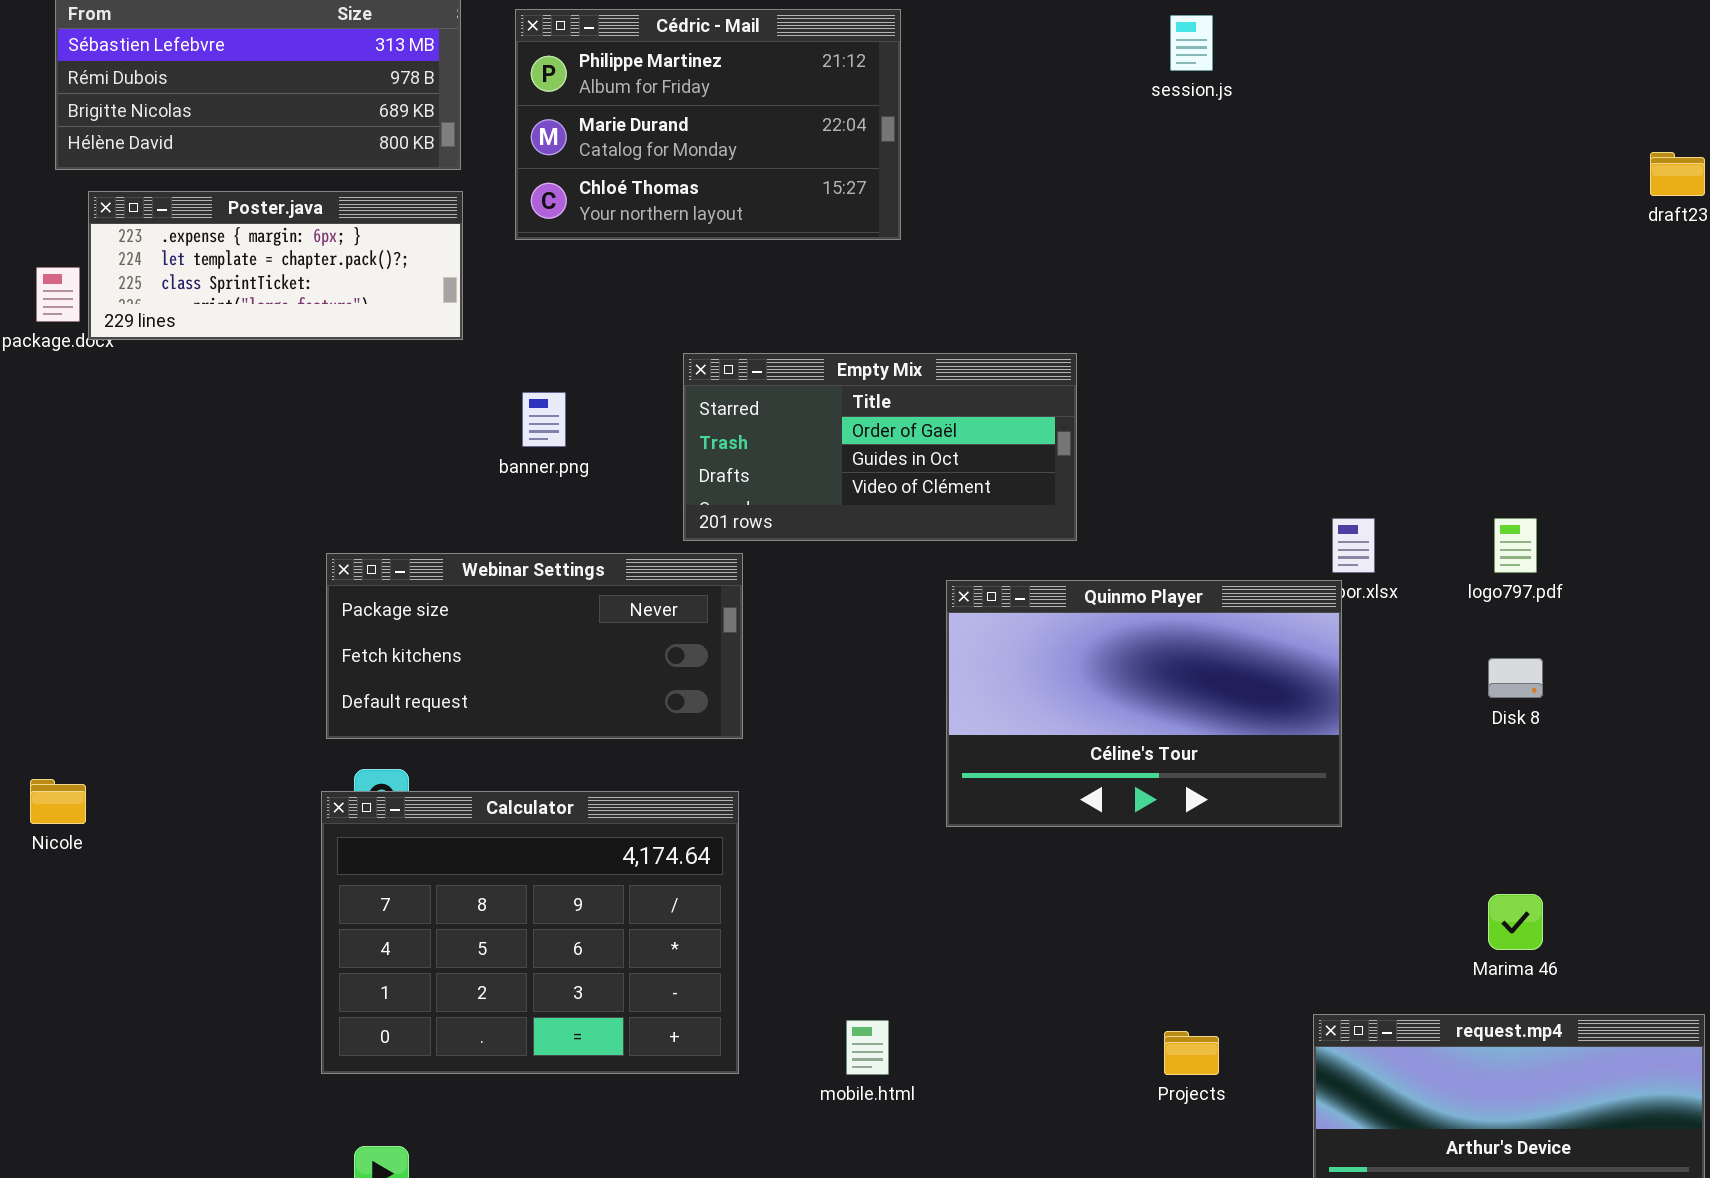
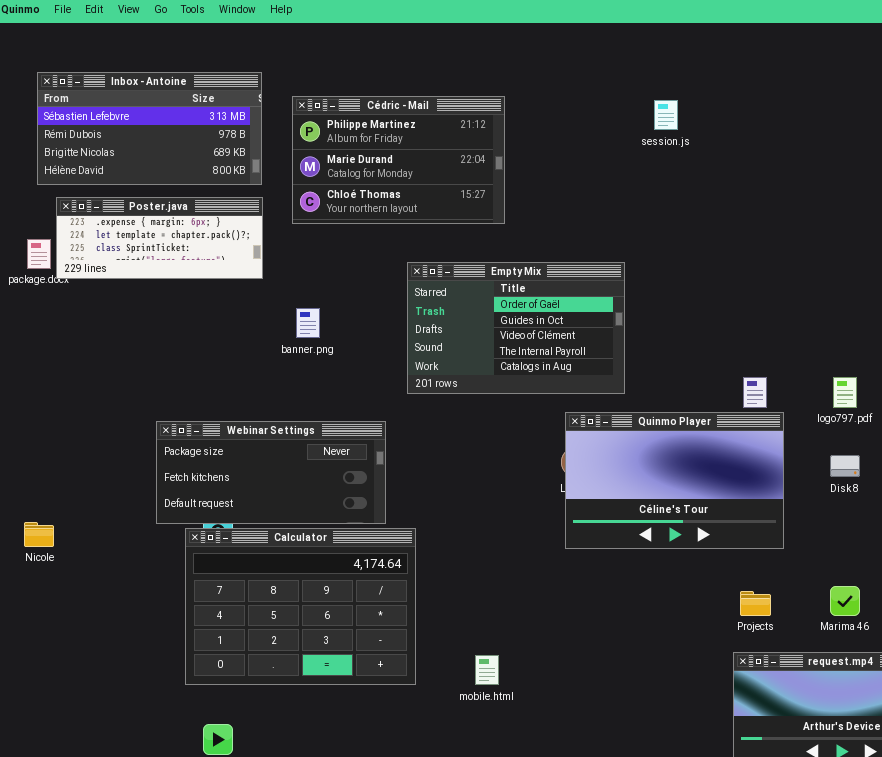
Empty Mix: [683,353,1077,541] -> [407,262,625,394], moved, resized
Webinar Settings: [326,553,743,739] -> [156,421,386,524], moved
Quinmo Player: [946,580,1342,827] -> [565,412,784,549], moved
Projects: [1164,1031,1219,1075] -> [740,591,771,616], moved

